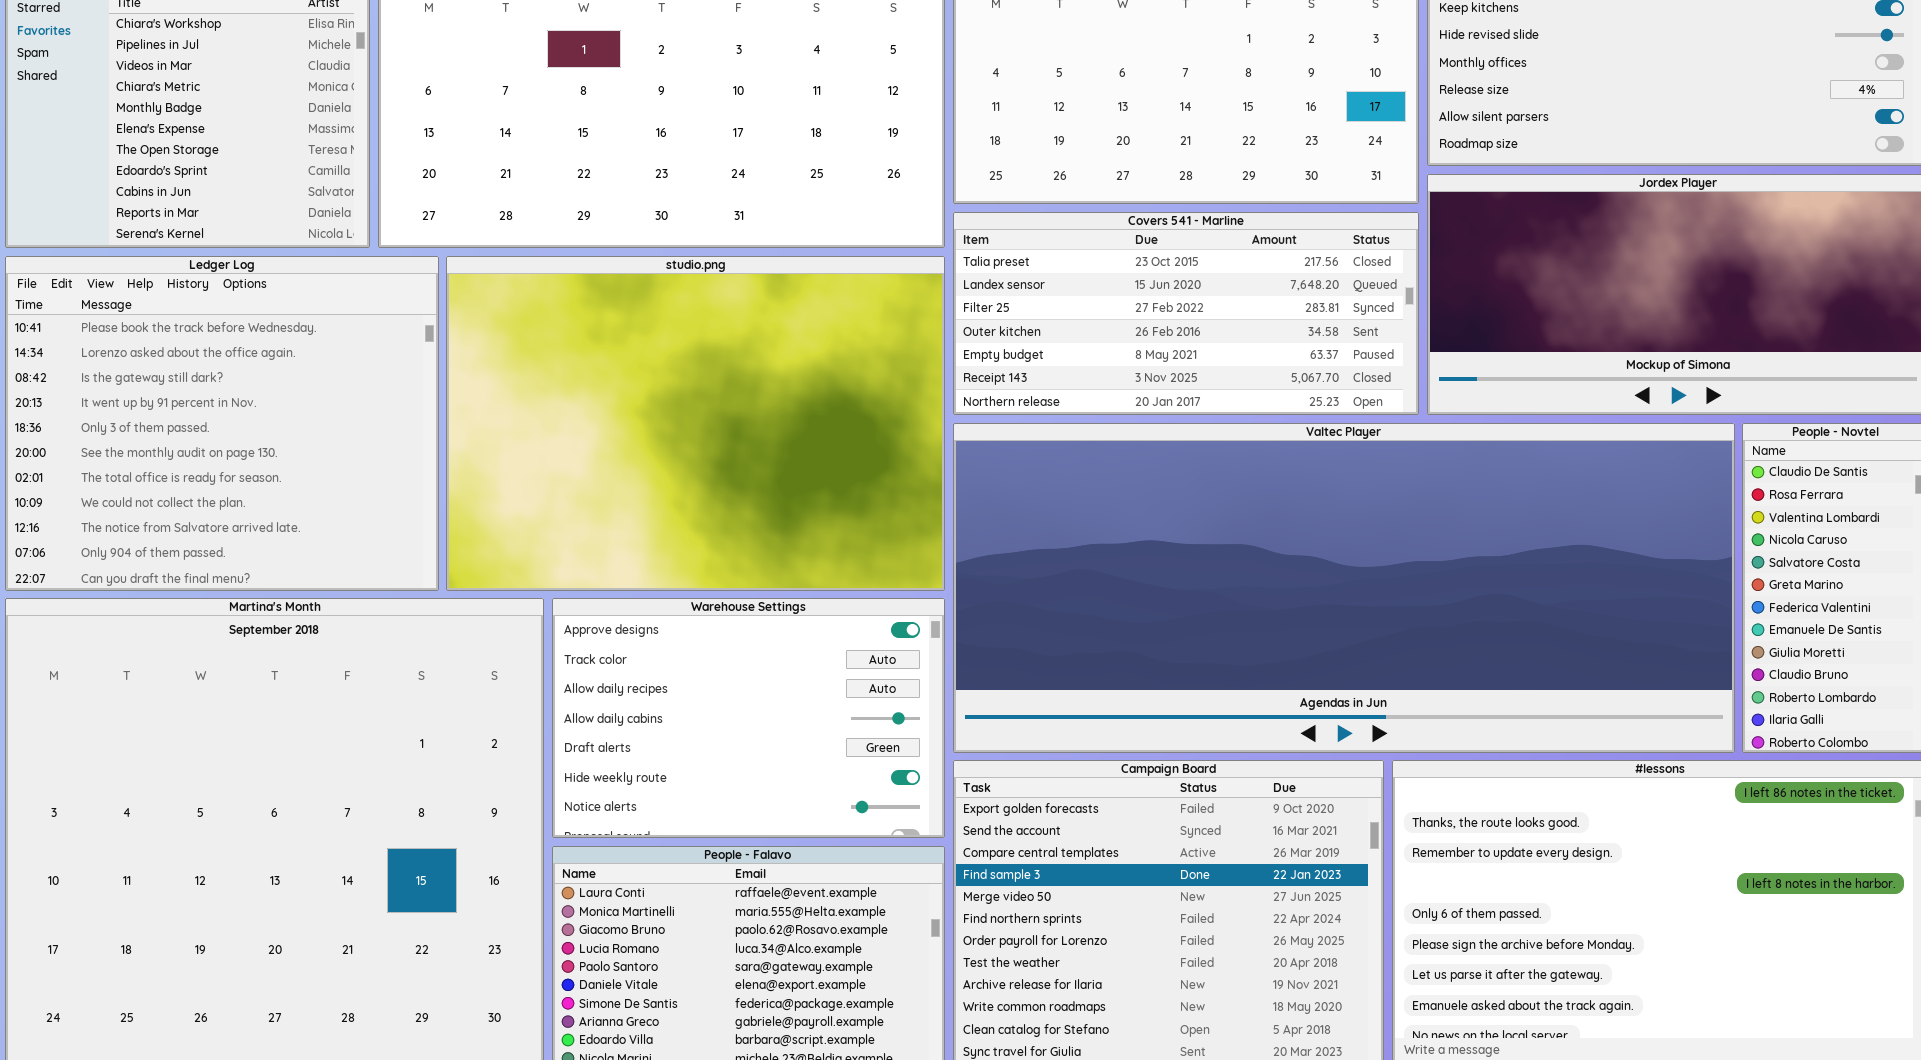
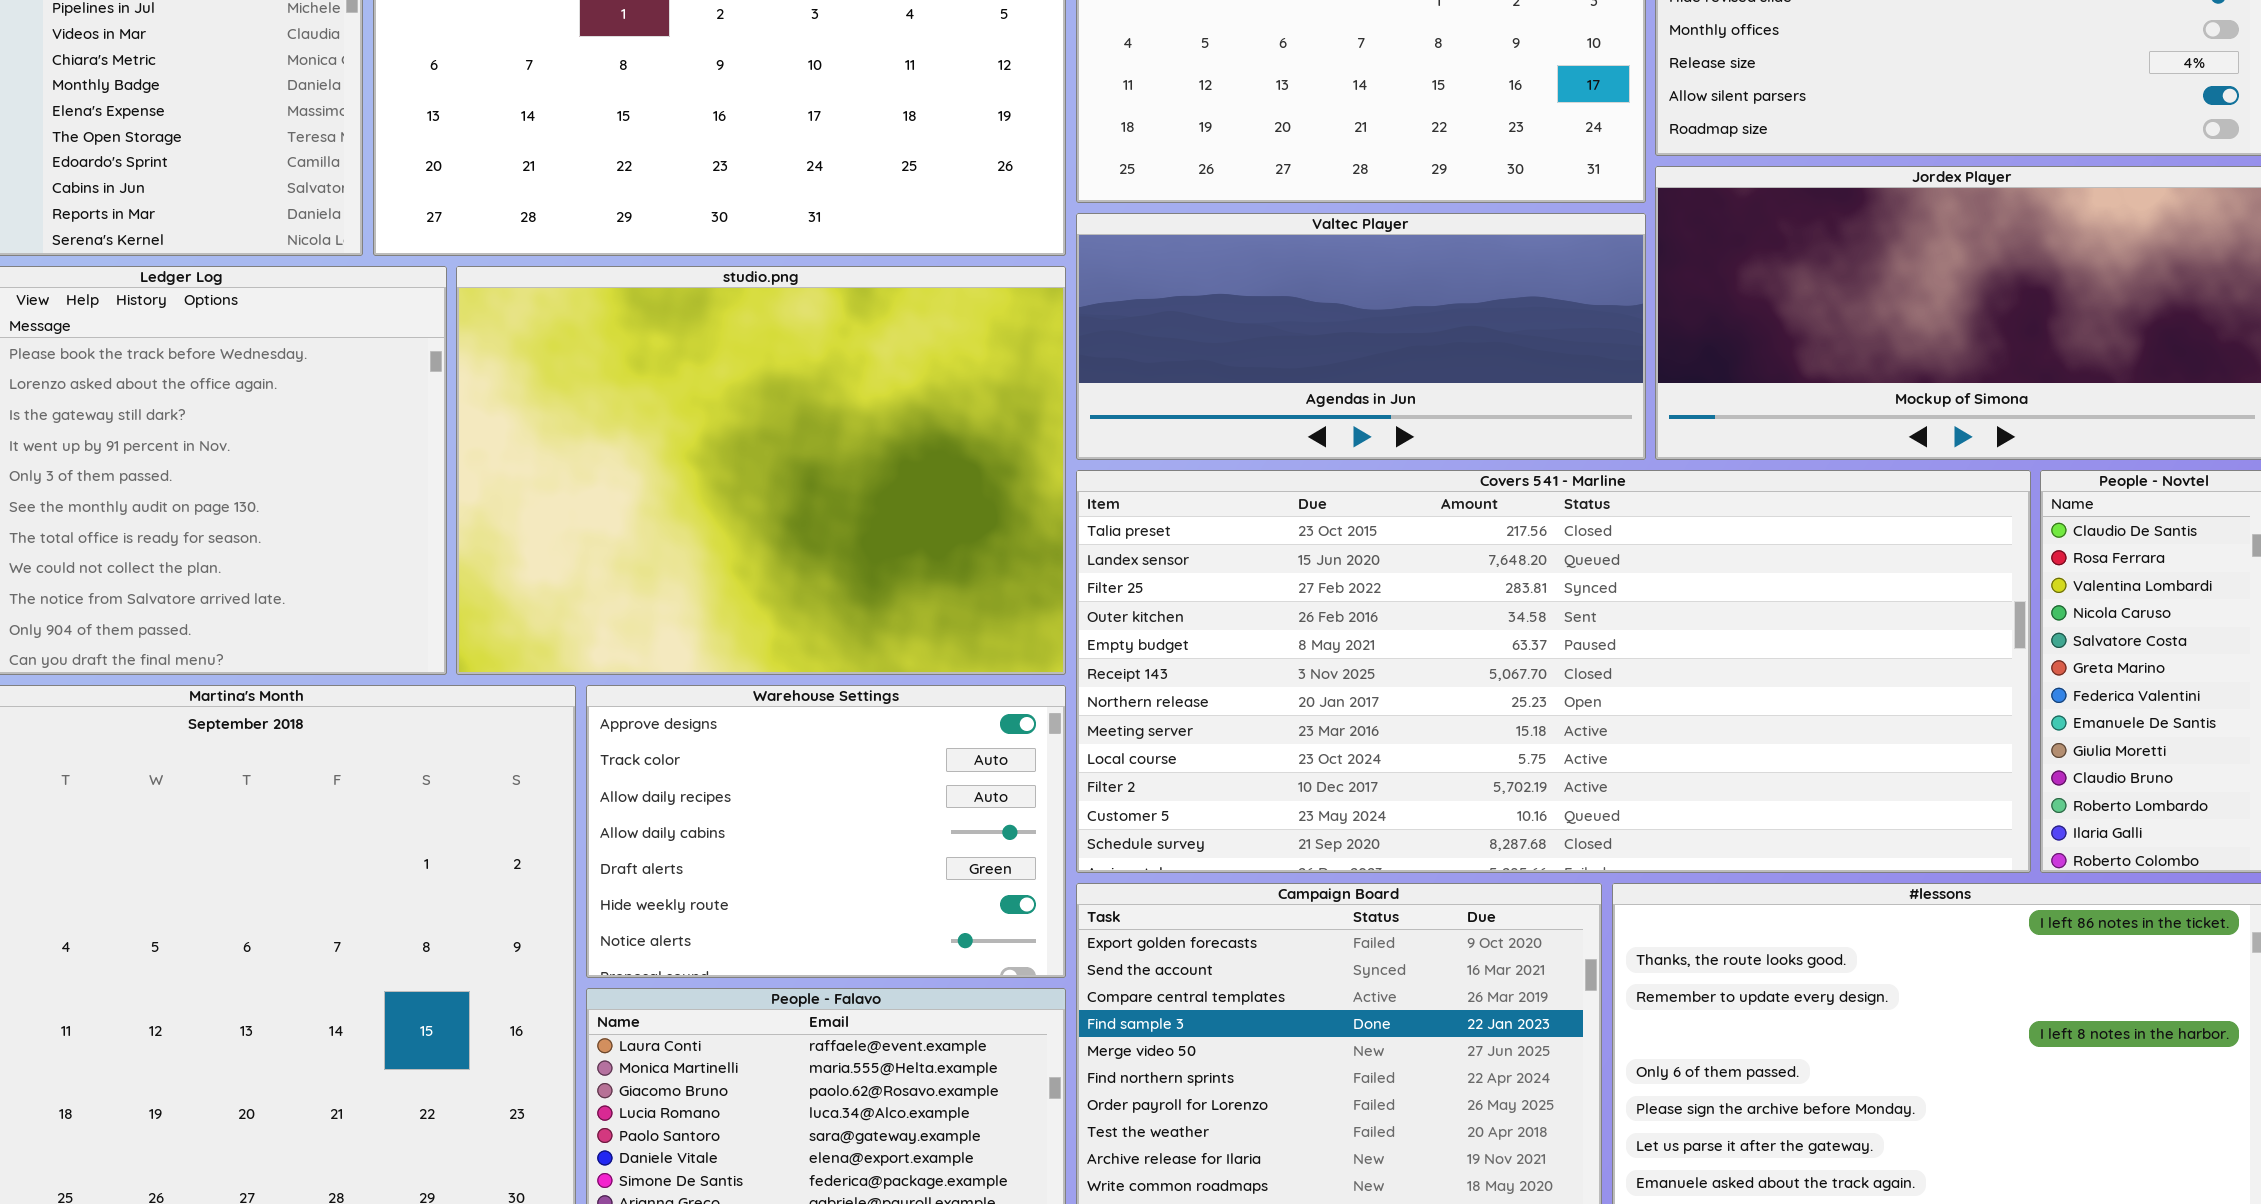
Covers 541 - Marline: [953,212,1419,415] -> [1076,470,2031,873], moved, resized
Valtec Player: [953,423,1735,753] -> [1076,213,1646,460], moved, resized

